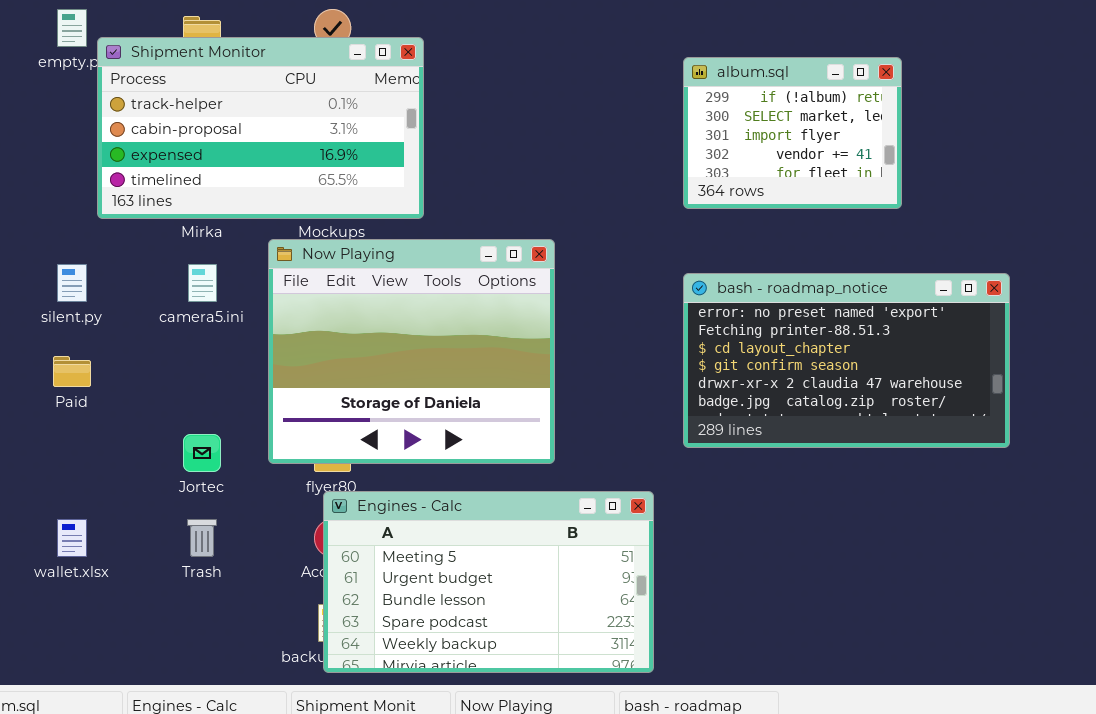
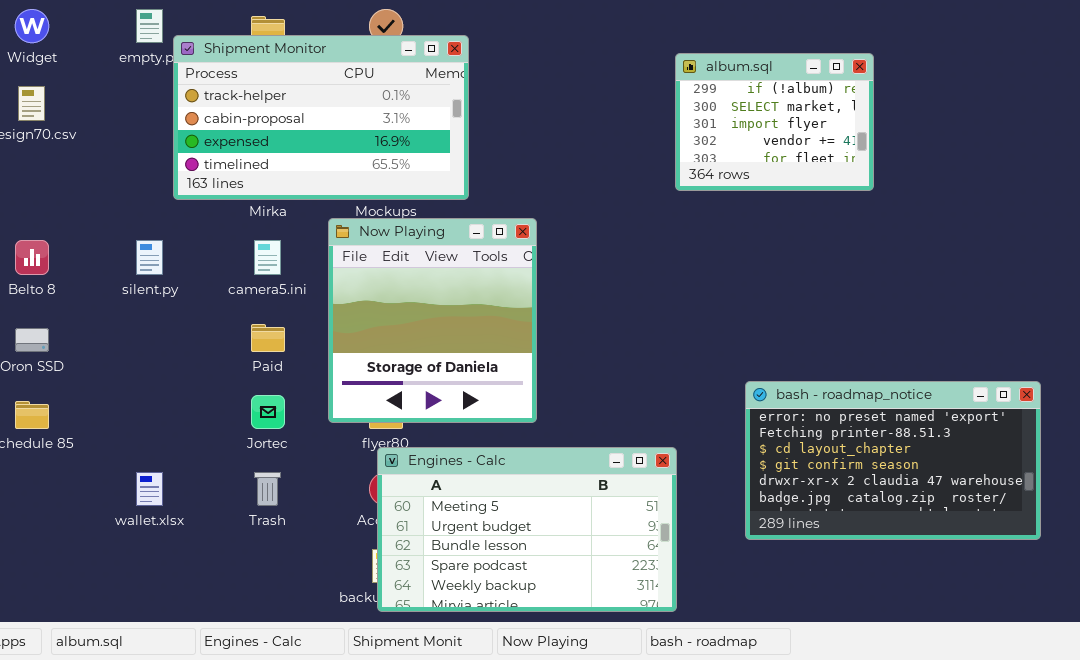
album.sql: [683,57,902,209] -> [675,53,874,191], moved
Now Playing: [268,239,555,464] -> [328,218,537,423], resized
bash - roadmap_notice: [683,273,1010,448] -> [745,381,1041,540], moved
Paid: [53,356,91,387] -> [251,324,285,352], moved

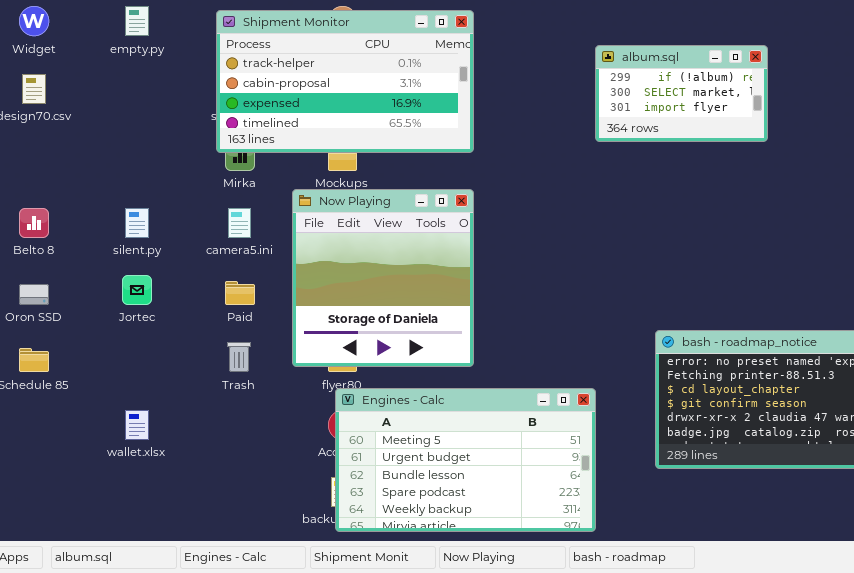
Shipment Monitor: [173,35,469,200] -> [216,10,474,153], moved
album.sql: [675,53,874,191] -> [595,45,768,142], resized
Jortec: [251,395,285,429] -> [122,275,152,305], moved
Trash: [254,472,281,506] -> [227,342,251,372], moved

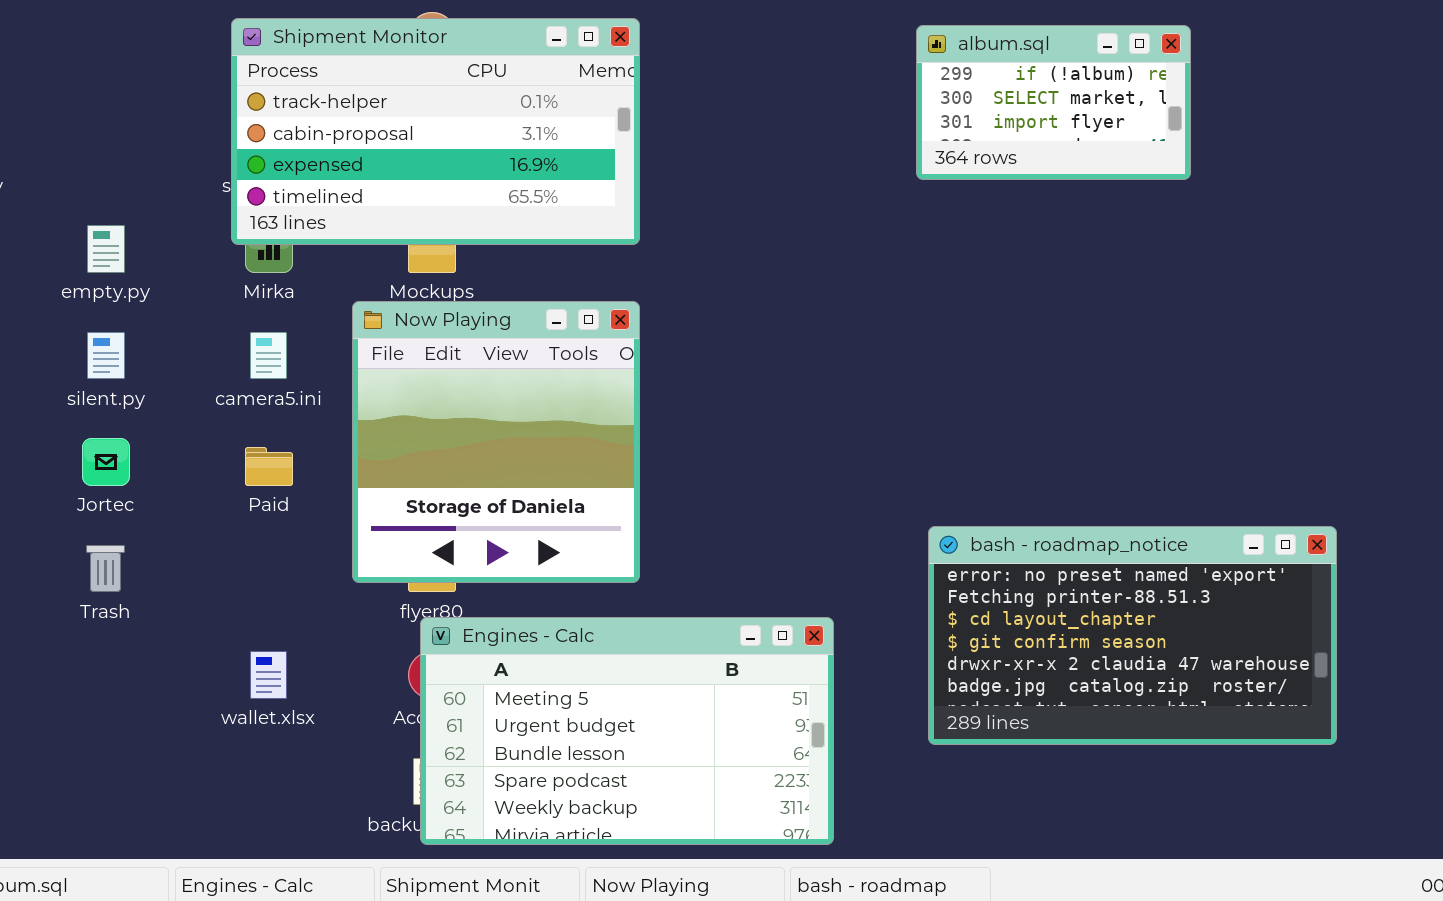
empty.py: [125,6,149,36] -> [87,225,125,273], moved
album.sql: [595,45,768,142] -> [916,25,1191,180], moved
Trash: [227,342,251,372] -> [86,545,125,592], moved
wallet.xlsx: [125,410,149,440] -> [250,651,287,699], moved

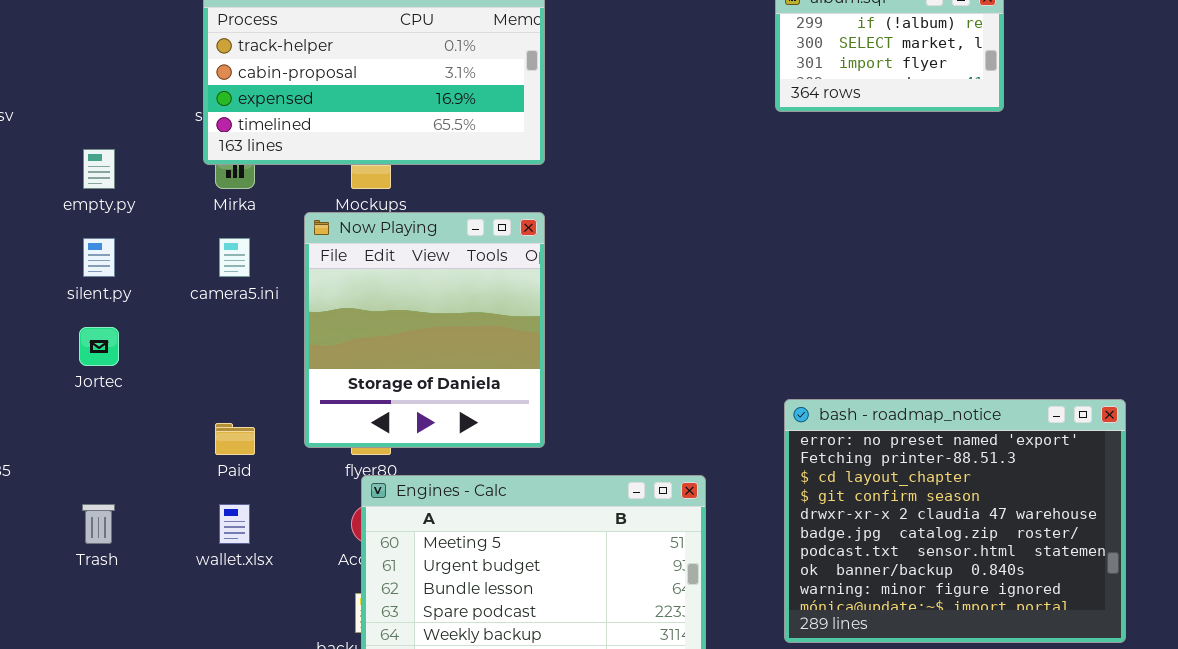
Paid: [245,447,293,486] -> [215,423,255,455], moved
bash - roadmap_notice: [928,526,1337,745] -> [784,399,1126,643], resized
Trash: [86,545,125,592] -> [82,504,115,544], moved

